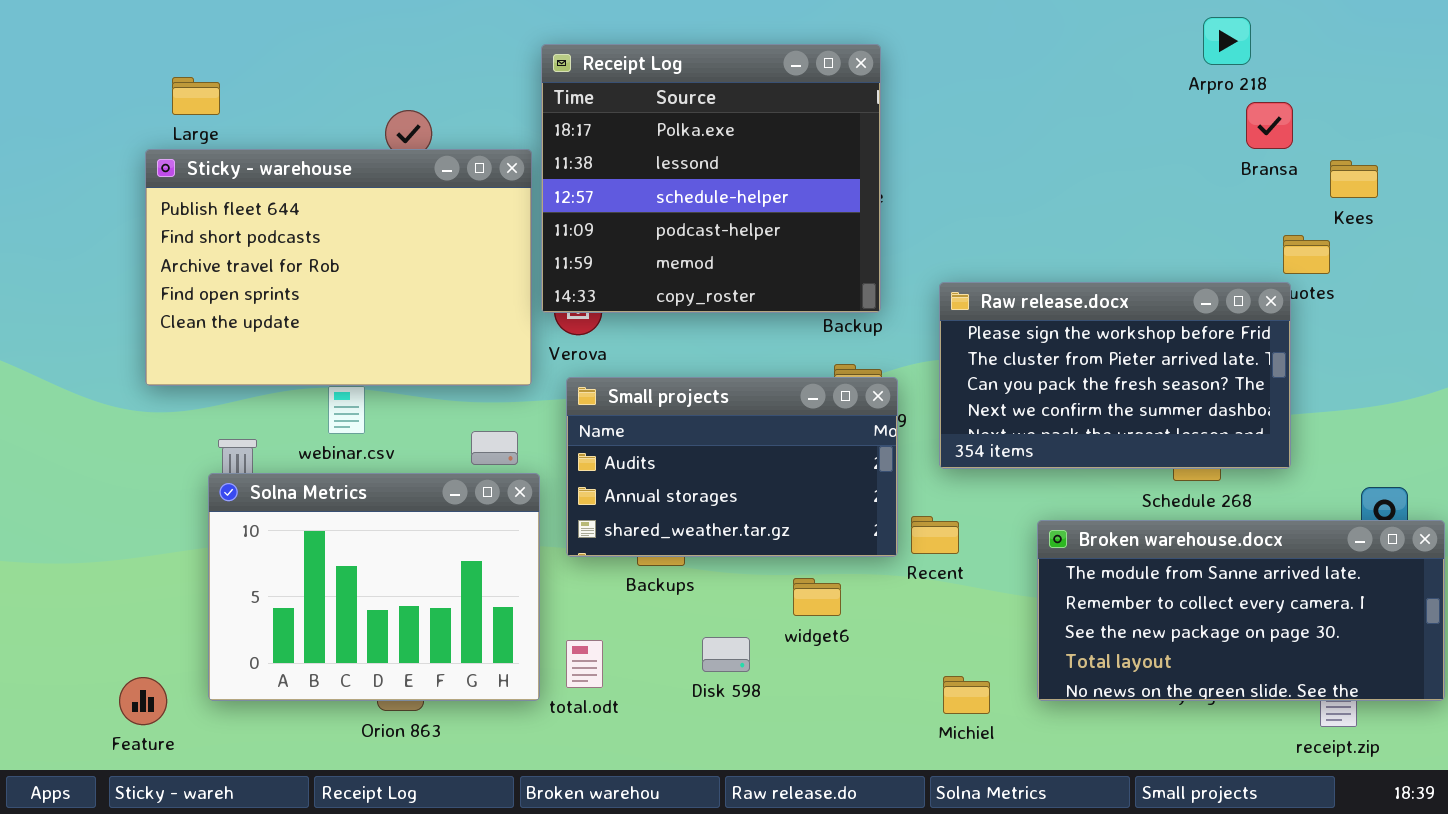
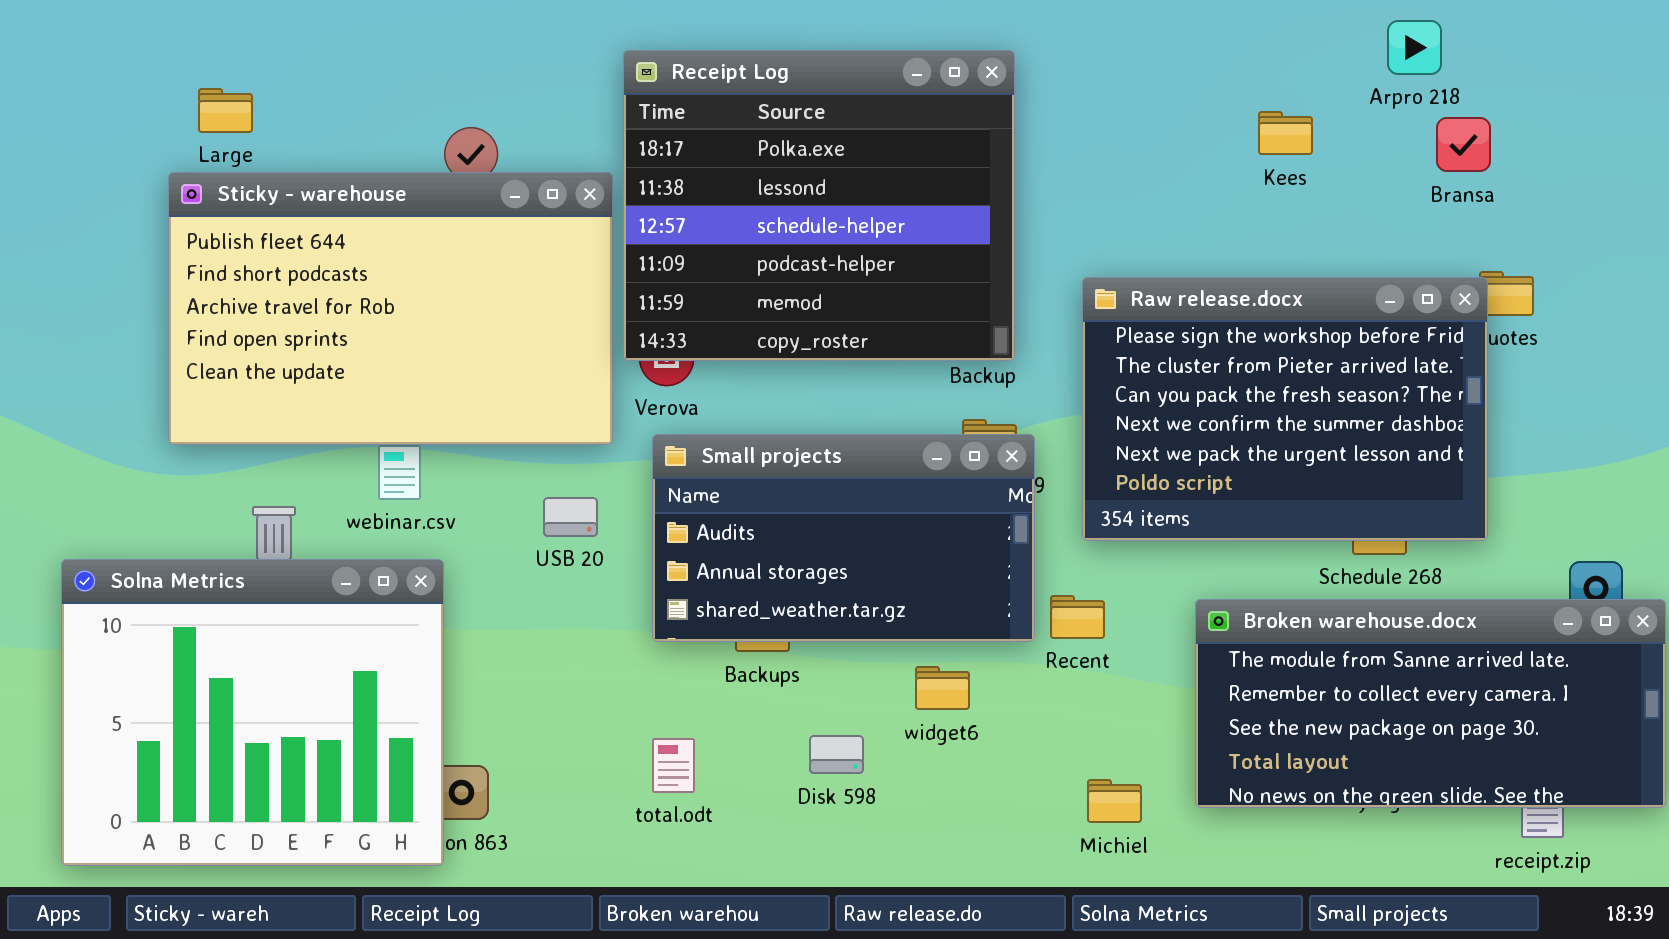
Kees: [1330,160,1378,198] -> [1258,111,1313,155], moved
Raw release.docx: [939,282,1291,469] -> [1082,277,1488,541], resized
Solna Metrics: [208,473,540,701] -> [61,559,444,866], moved, resized

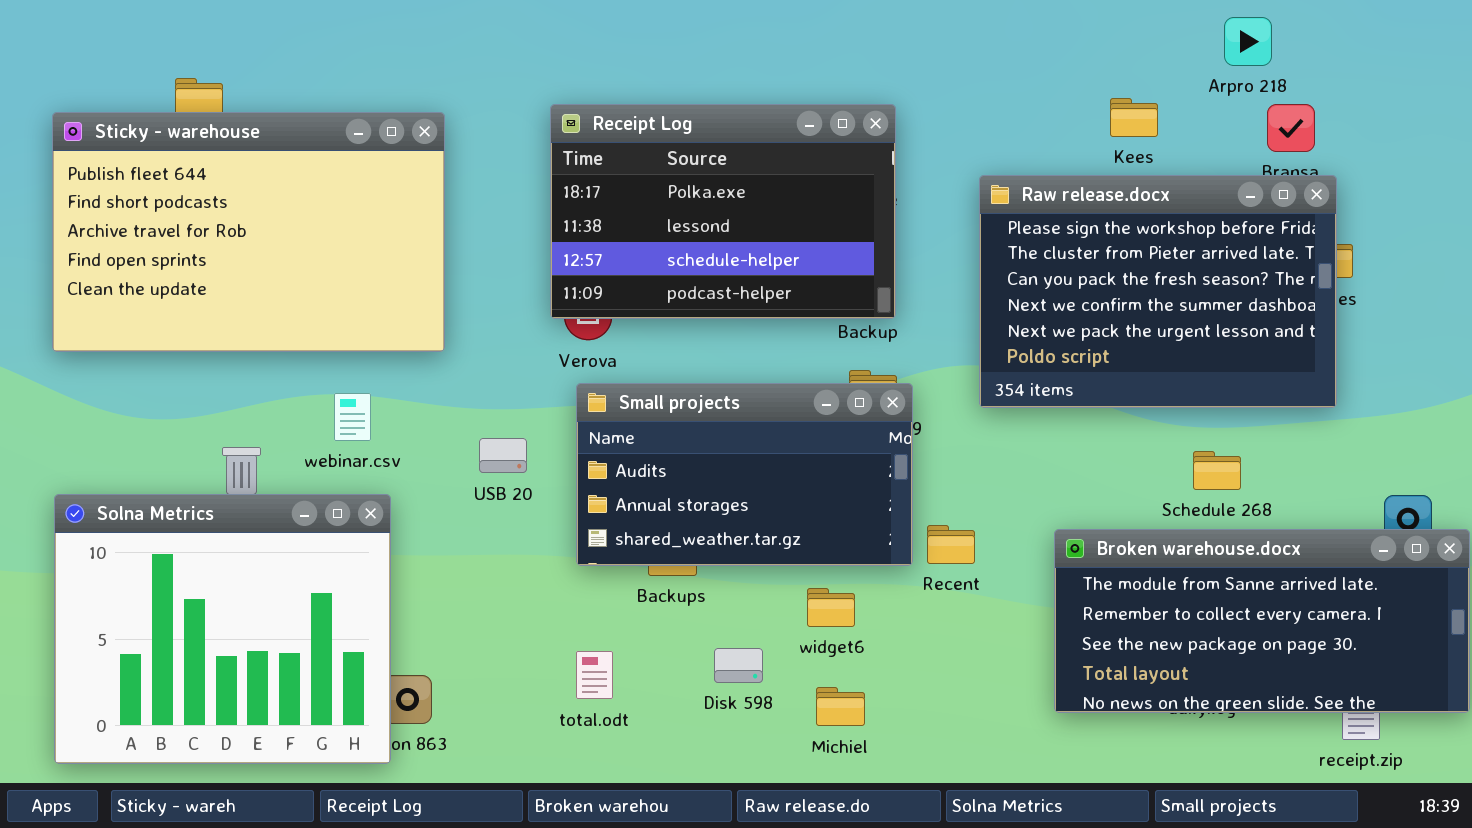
Receipt Log: [623,50,1015,361] -> [550,104,896,319], resized
Sticky - warehouse: [168,172,613,445] -> [52,112,445,352], moved
Raw release.docx: [1082,277,1488,541] -> [979,175,1337,408], moved
Michiel: [1087,779,1142,823] -> [816,687,865,726], moved

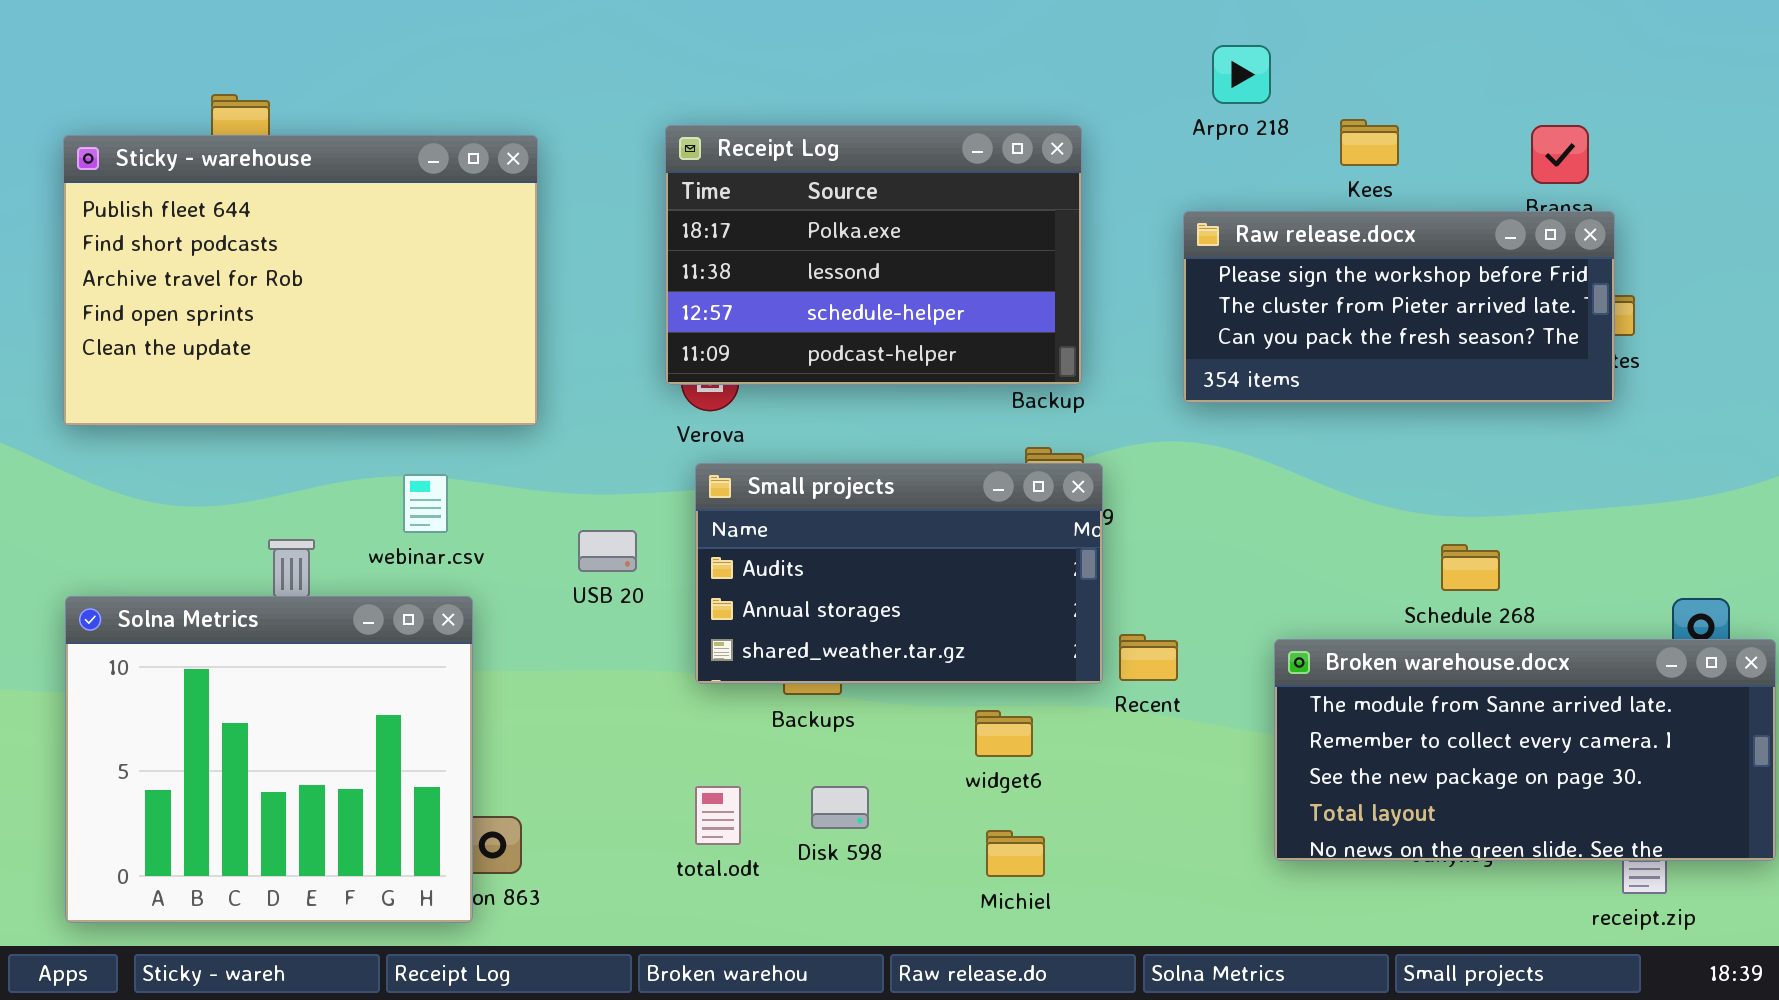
Arpro 218: [1224,17,1272,66] -> [1212,45,1271,104], moved
Raw release.docx: [979,175,1337,408] -> [1183,211,1615,403], resized
Disk 598: [714,648,763,683] -> [811,786,869,829], moved

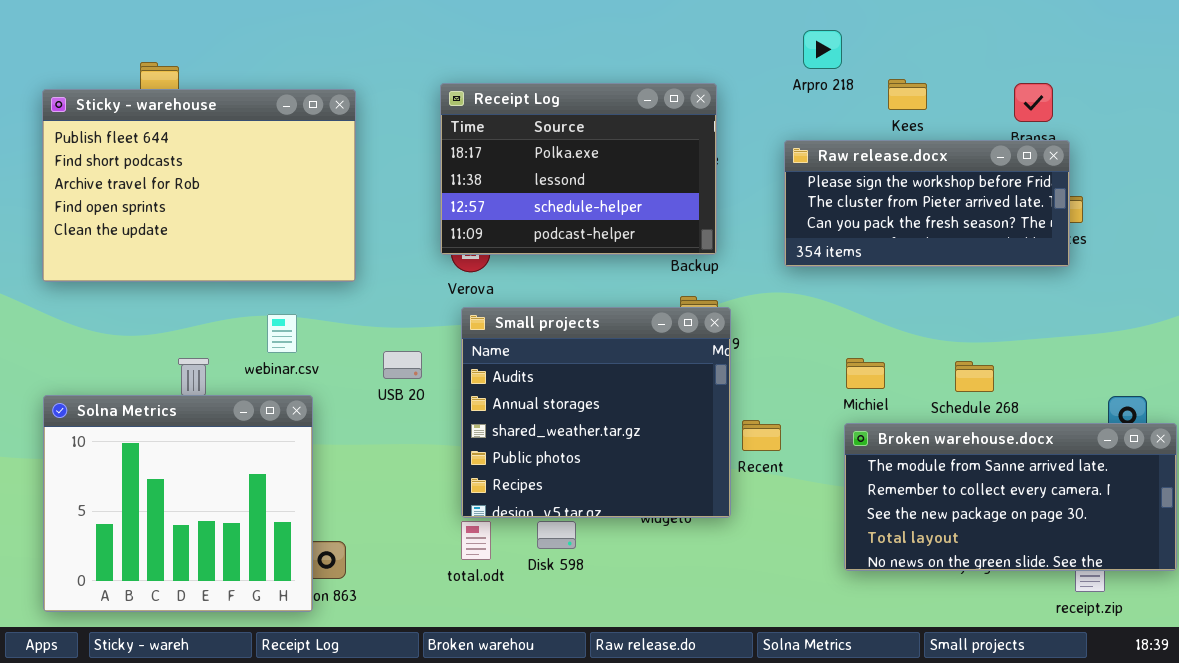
Small projects: [695,463,1103,684] -> [461,307,731,518], resized
Michiel: [986,830,1045,877] -> [846,358,885,389], moved

